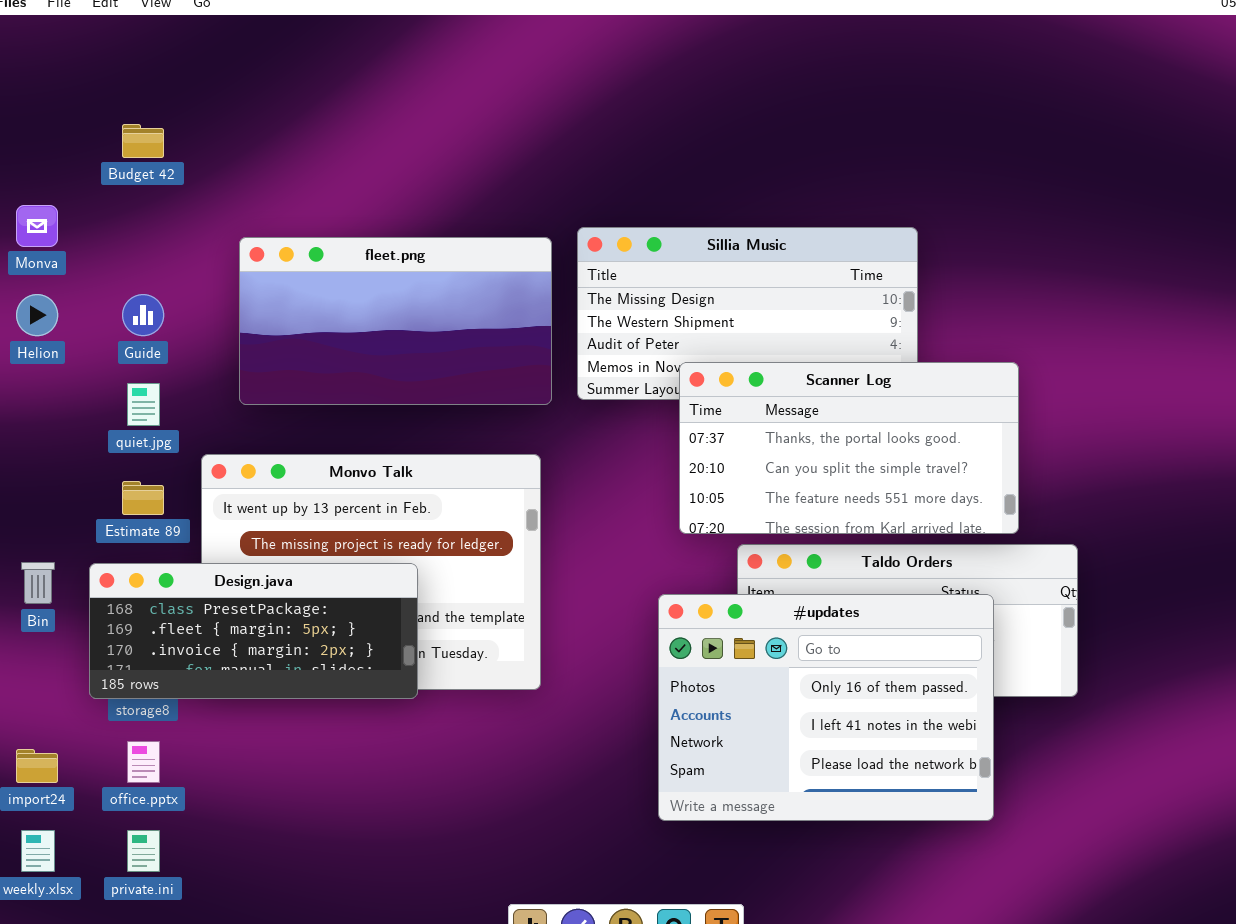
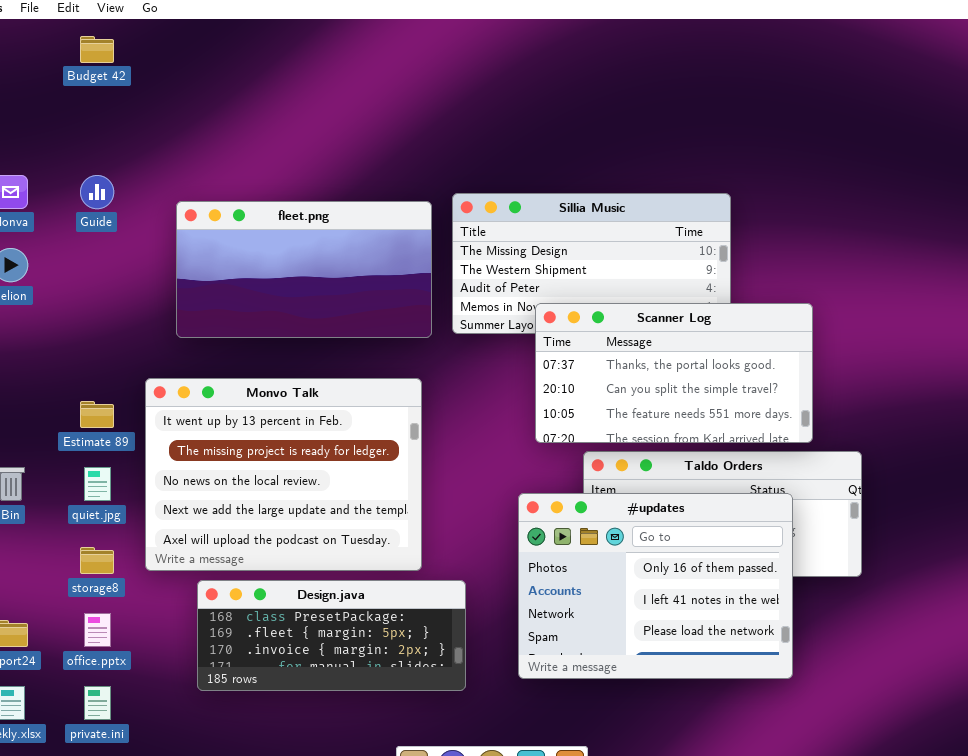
Budget 42: [122,124,164,158] -> [80,36,114,63], moved
Guide: [122,294,164,336] -> [80,175,114,209], moved
quiet.jpg: [127,383,160,426] -> [84,467,111,501], moved
Design.java: [89,563,418,699] -> [197,580,466,691], moved

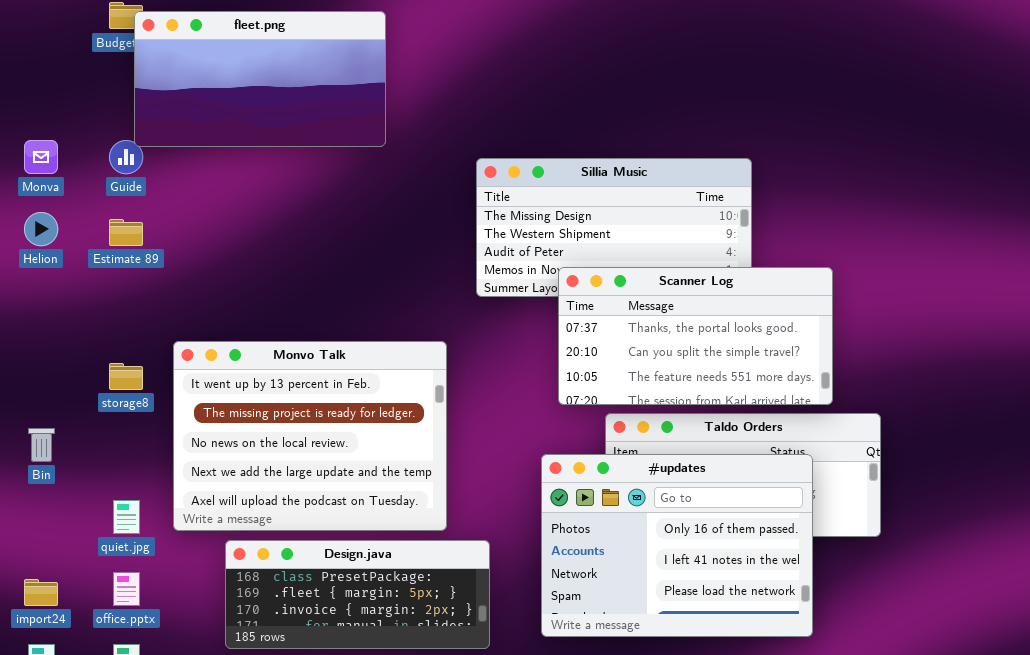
fleet.png: [176,201,432,338] -> [134,11,386,147], moved
Estimate 89: [80,401,114,428] -> [109,219,143,246], moved
quiet.jpg: [84,467,111,501] -> [113,500,140,534], moved
storage8: [80,547,114,574] -> [109,363,143,390], moved

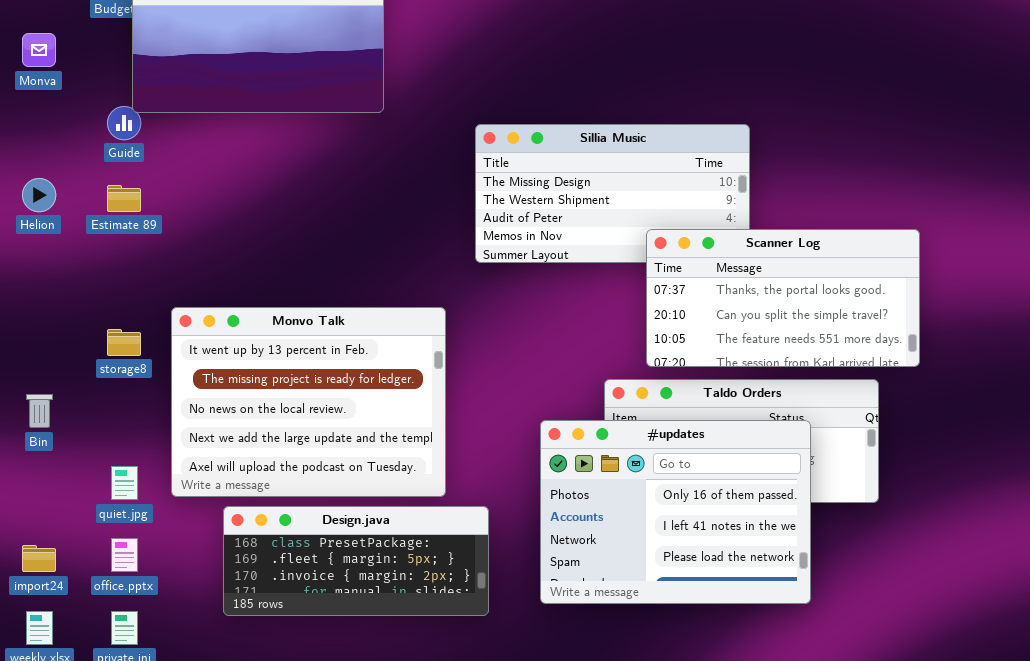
Monva: [24,140,58,174] -> [22,33,56,67], moved
Scanner Log: [558,267,833,405] -> [646,229,920,367], moved

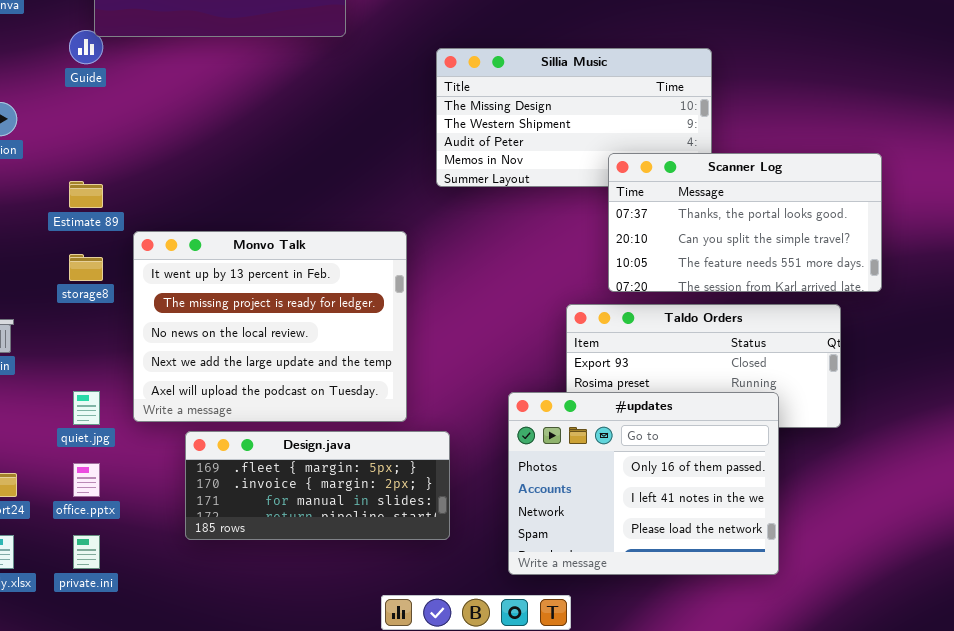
Estimate 89: [107,185,141,212] -> [69,181,103,208], moved
#updates: [540,420,811,604] -> [508,392,779,575], moved
Design.java: [223,506,489,616] -> [185,431,450,540], scrolled down 1 row

